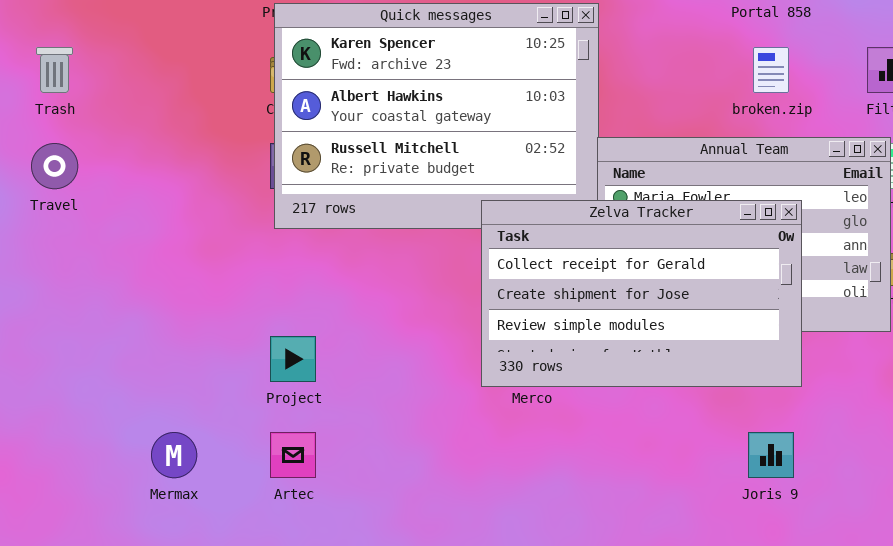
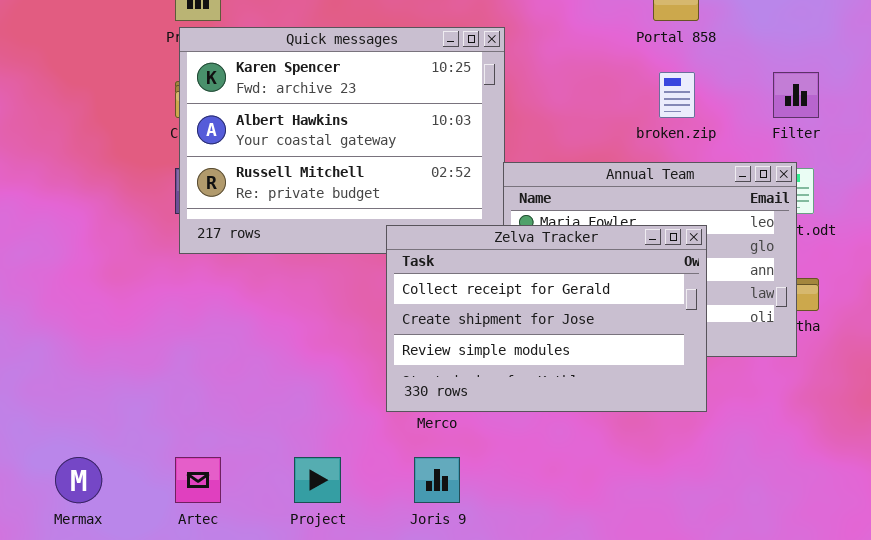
Project: [270,336,316,382] -> [294,457,341,503], moved
Joris 9: [748,432,794,478] -> [414,457,460,503], moved

